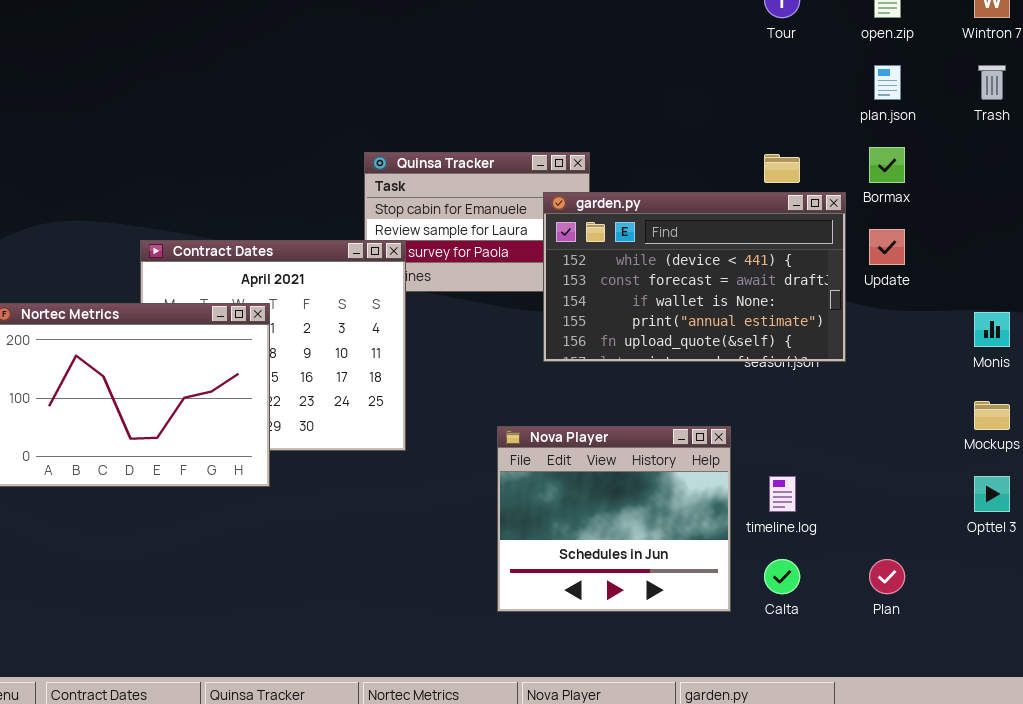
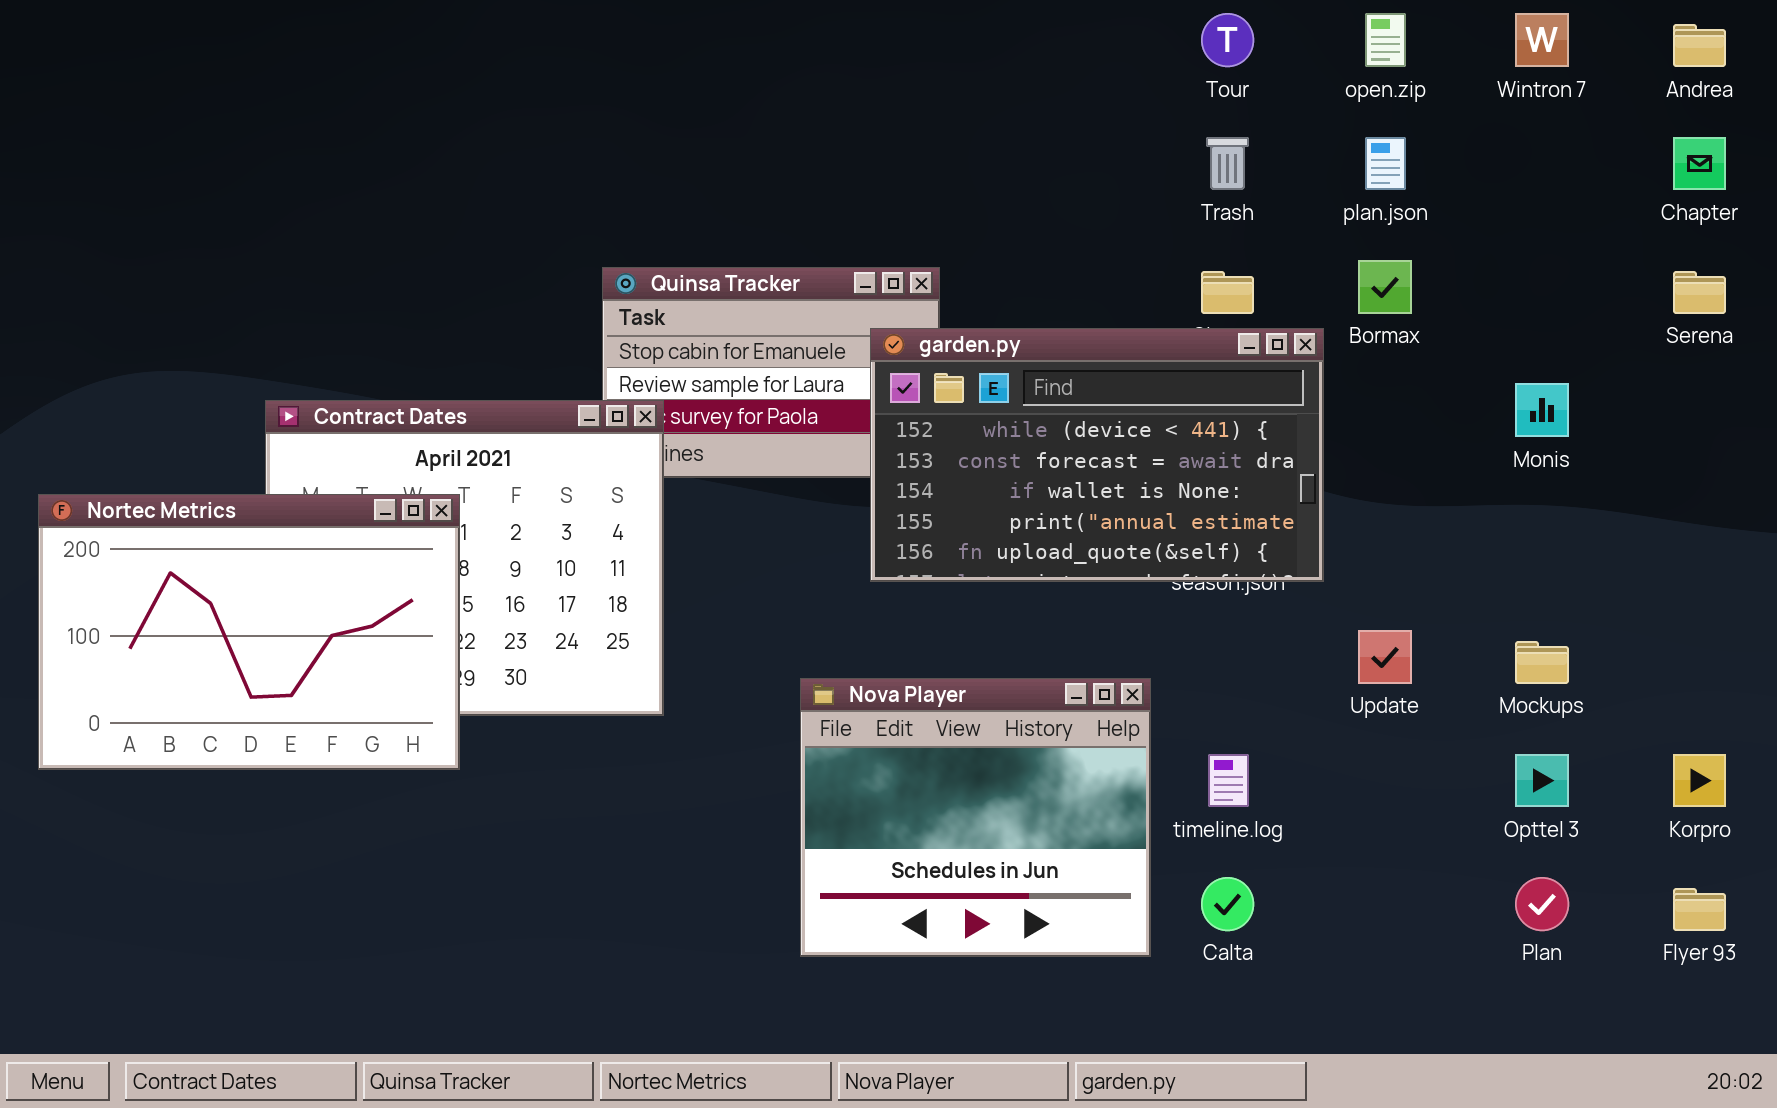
Trash: [978,65,1006,100] -> [1206,137,1249,190], moved
Update: [869,229,905,265] -> [1358,630,1412,684], moved
Monis: [974,312,1010,347] -> [1515,383,1569,437], moved
Plan: [869,559,905,594] -> [1515,877,1569,931], moved

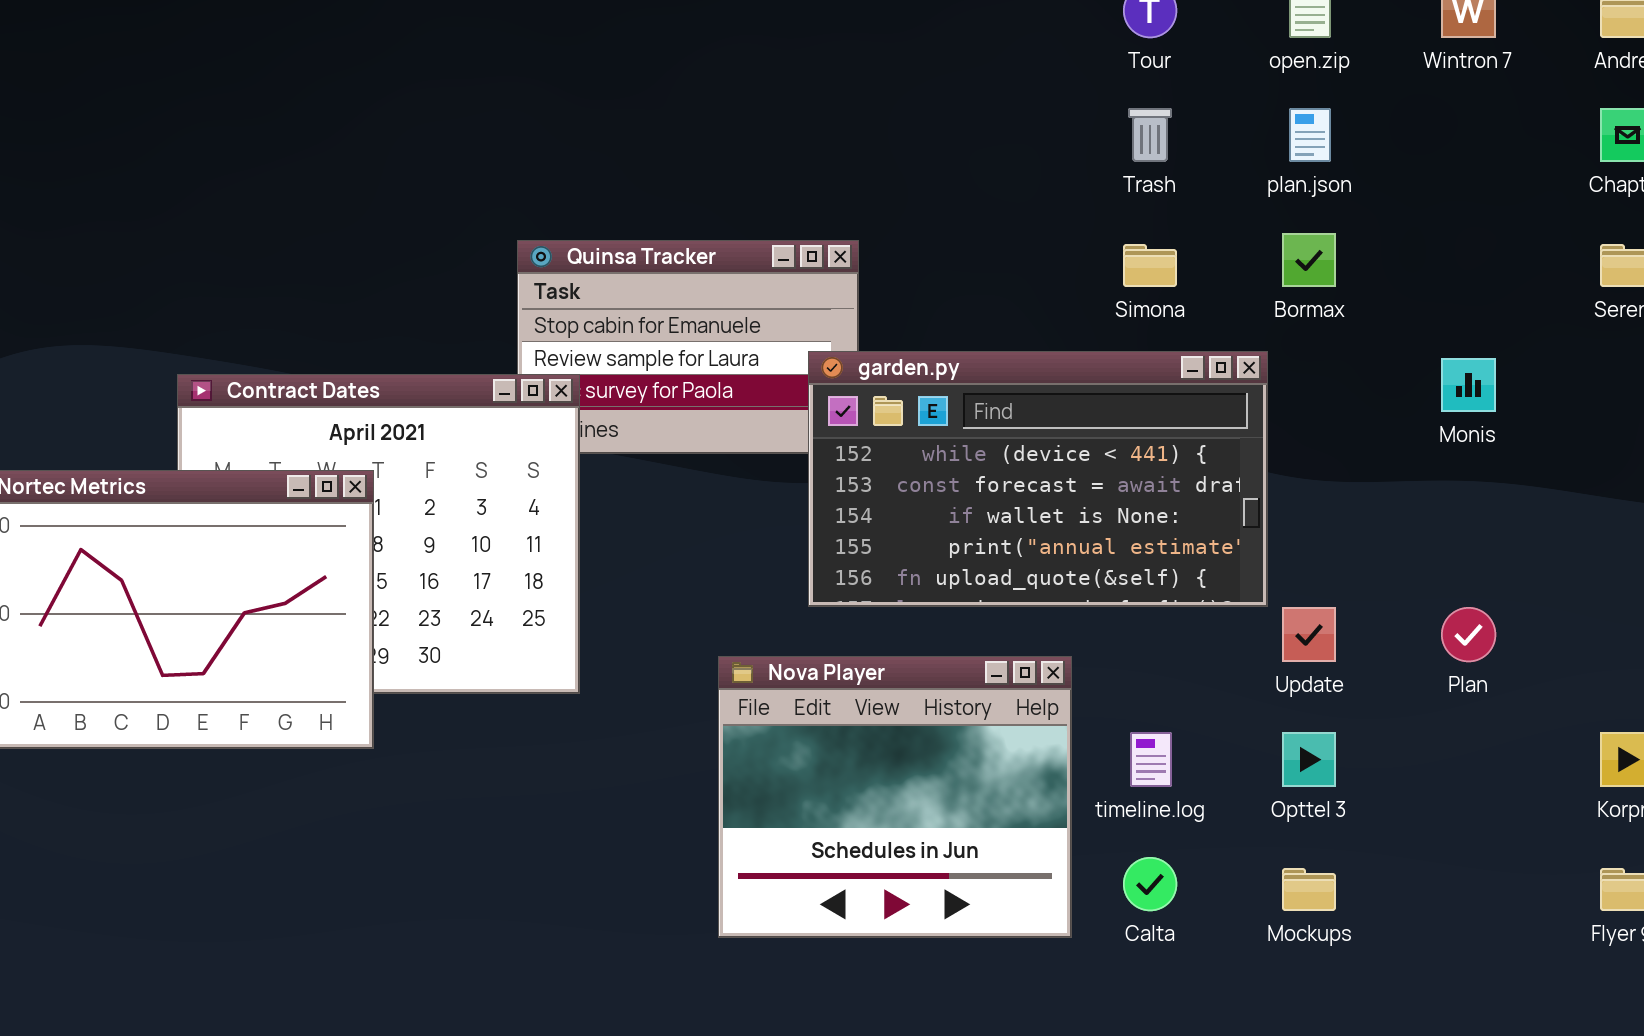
garden.py: [870,328,1324,582] -> [808,351,1268,607], moved
Mockups: [1515,641,1569,684] -> [1282,868,1336,911], moved
Opttel 3: [1515,754,1569,807] -> [1282,732,1336,787], moved
Plan: [1515,877,1569,931] -> [1441,607,1496,662], moved

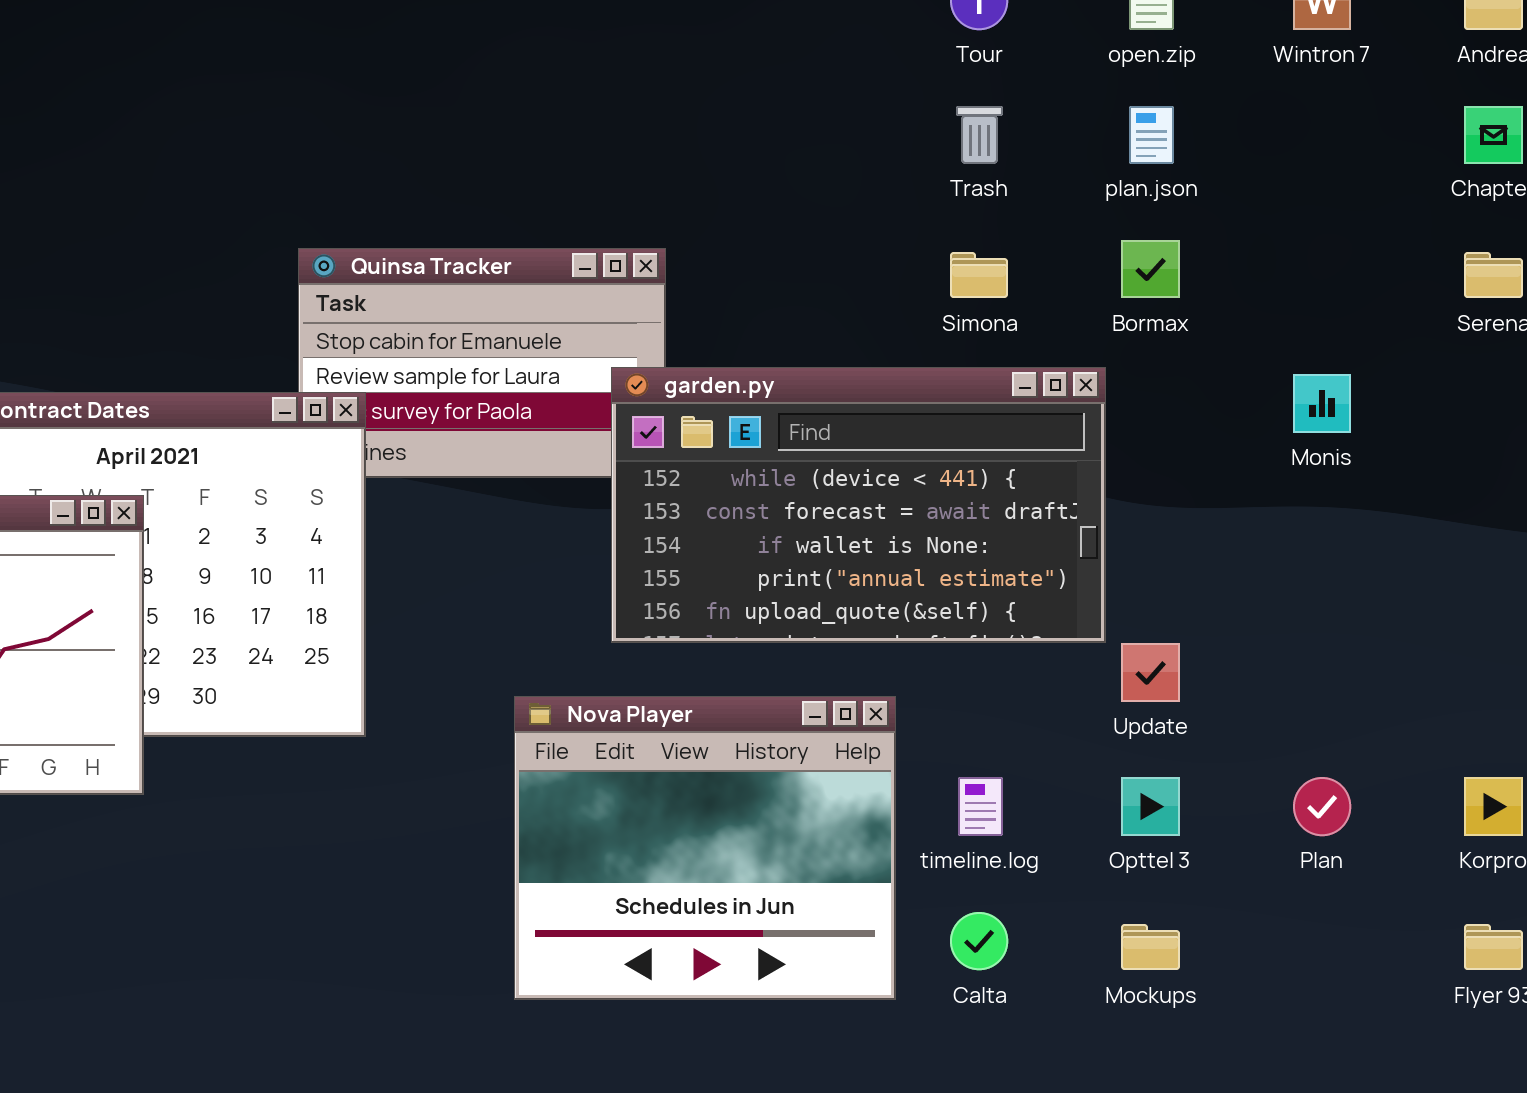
Plan: [1441,607,1496,662] -> [1293,777,1351,836], moved

